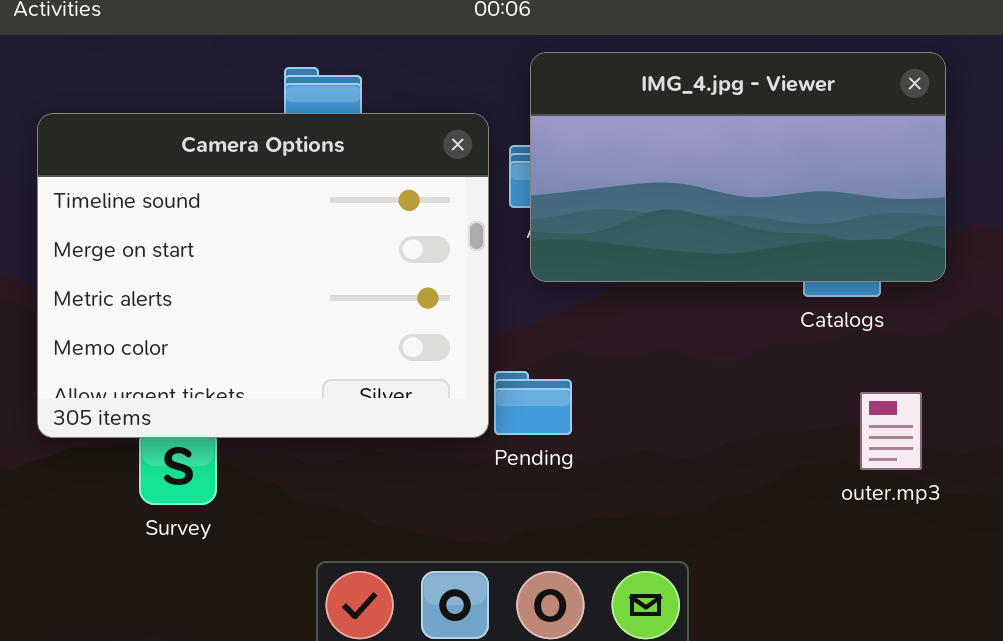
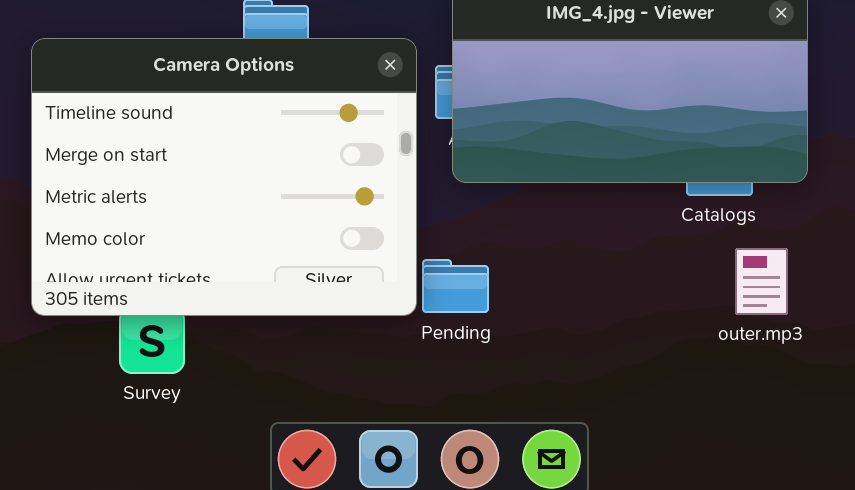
outer.mp3: [860,392,922,470] -> [735,248,788,315], moved

